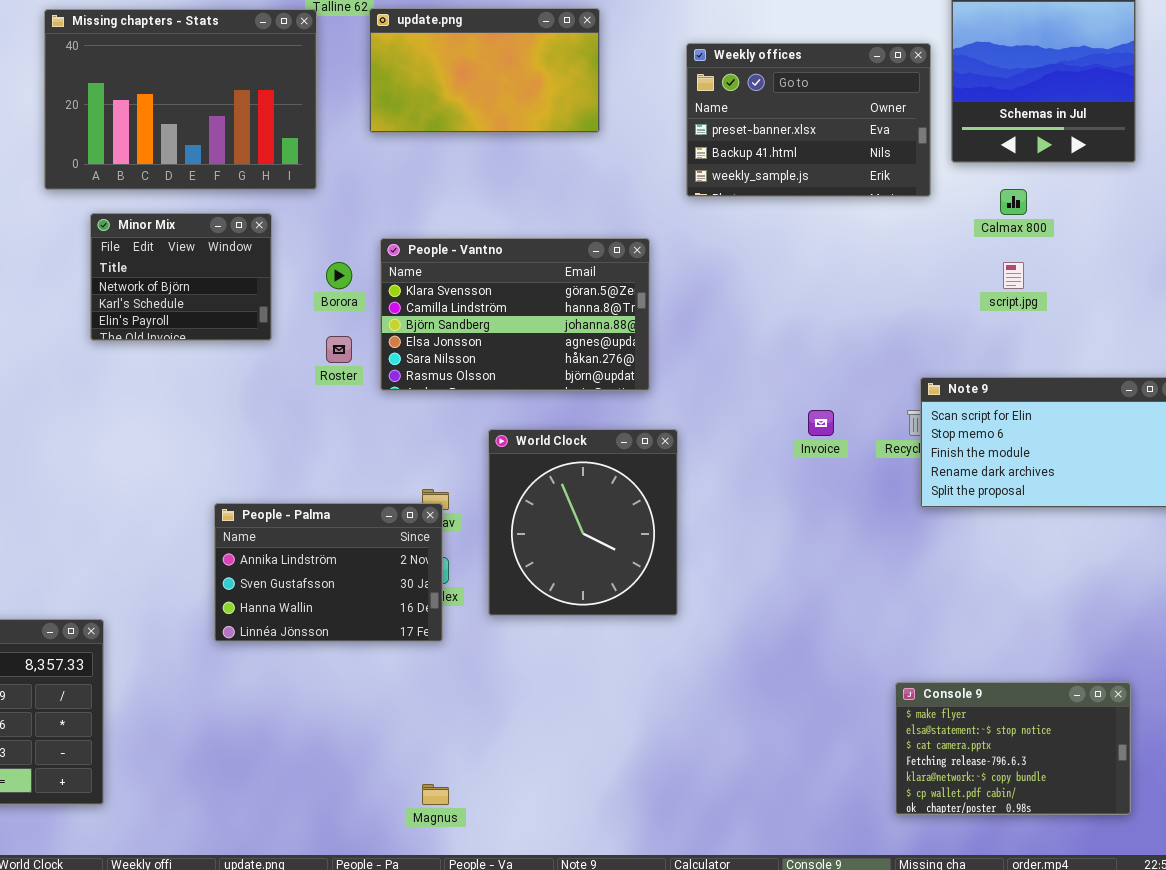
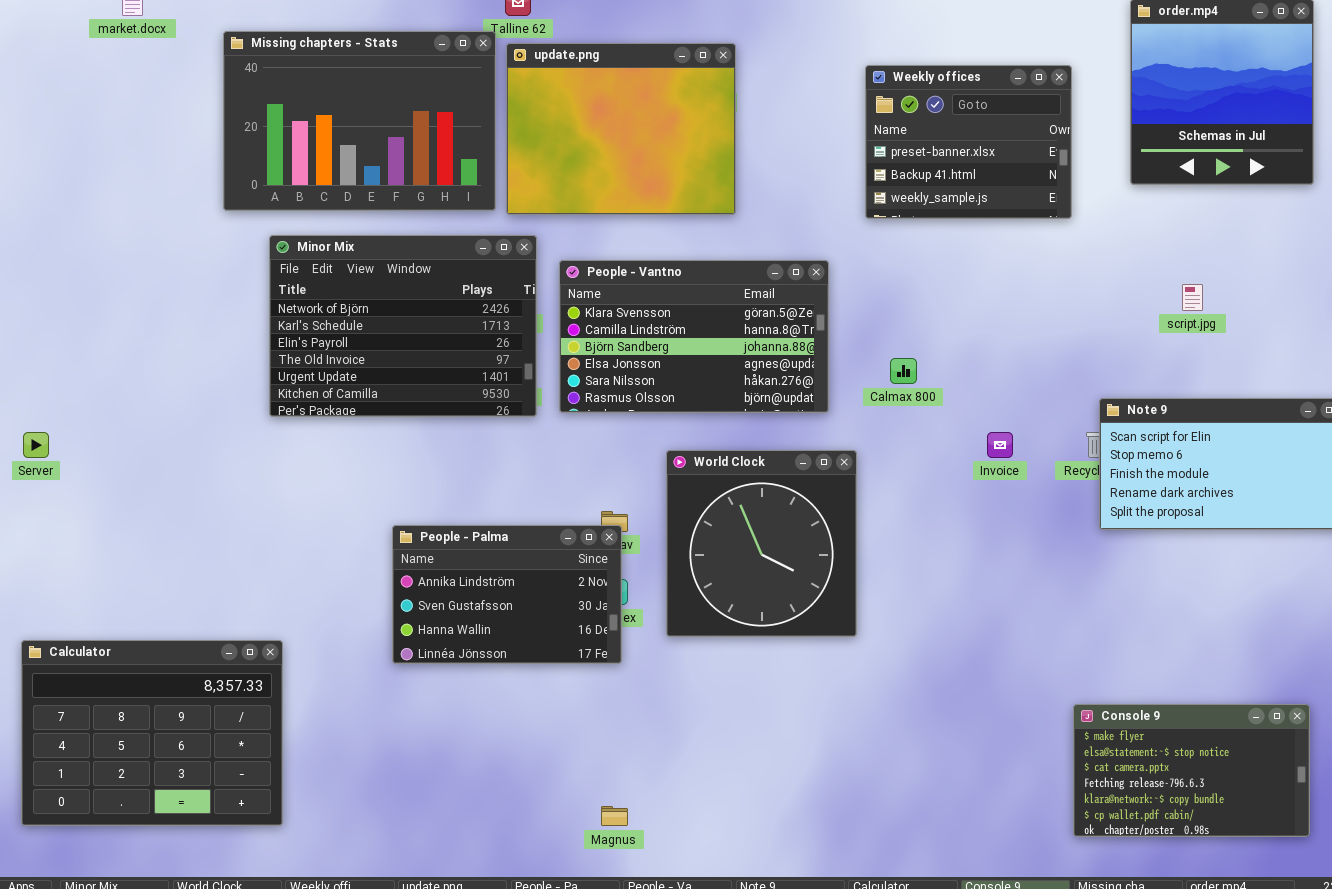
update.png: [369,8,600,133] -> [506,43,736,215], moved, resized
Weekly offices: [686,43,931,197] -> [865,65,1072,219], resized
Calmax 800: [1000,189,1027,215] -> [890,358,917,384], moved
Minor Mix: [90,213,272,341] -> [269,235,537,417], resized

